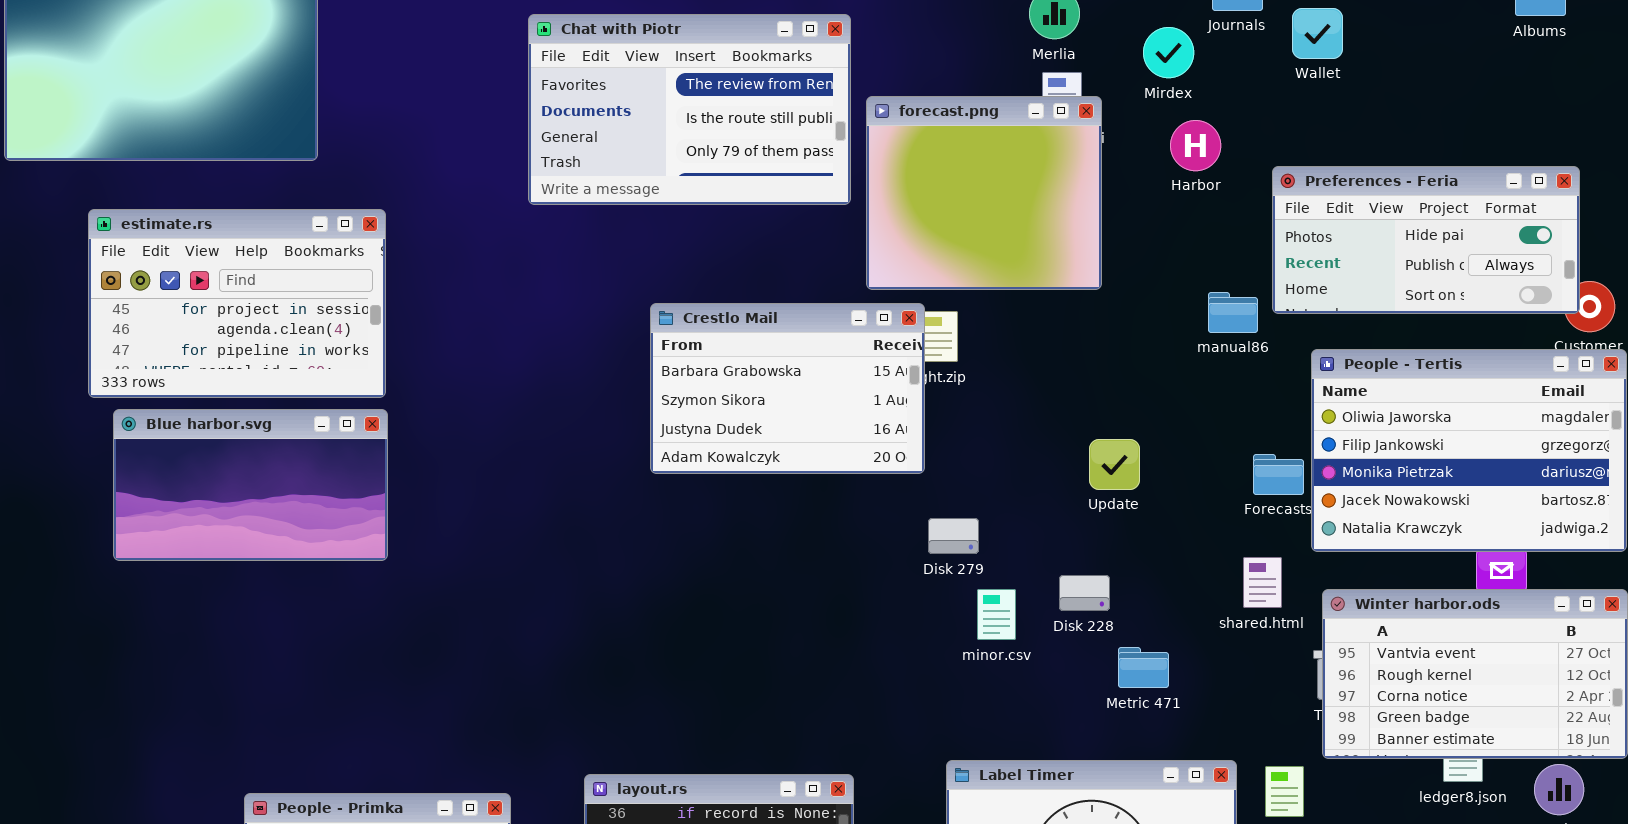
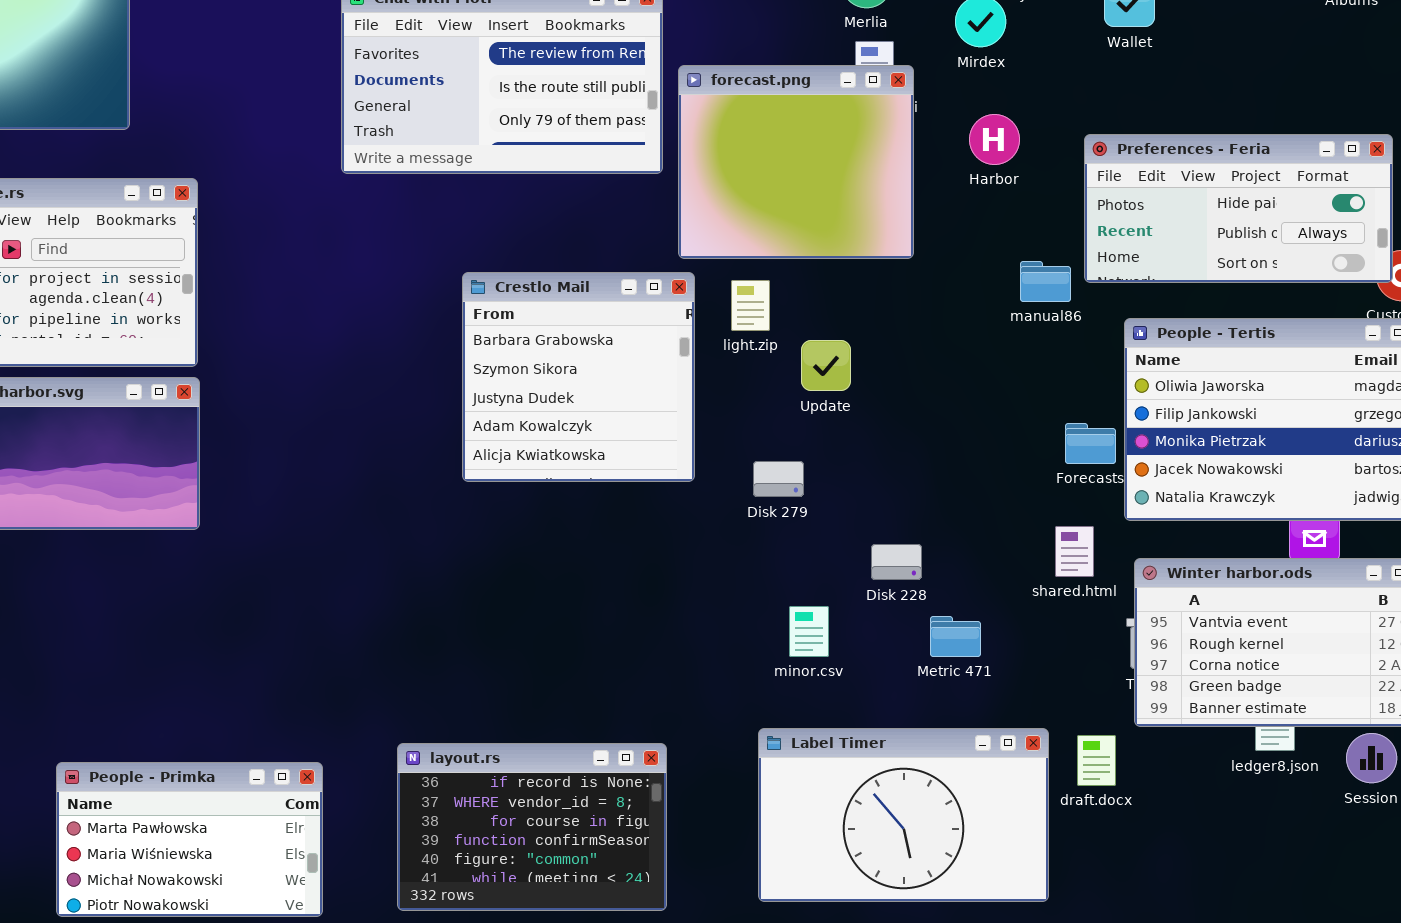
Harbor: [1170,120,1221,171] -> [969,114,1020,165], moved
Crestlo Mail: [650,303,925,474] -> [462,272,695,482], resized
Update: [1089,439,1140,490] -> [801,340,851,391], moved
Disk 279: [928,518,979,554] -> [753,461,804,497], moved
minor.csv: [977,589,1016,640] -> [789,606,829,657], moved

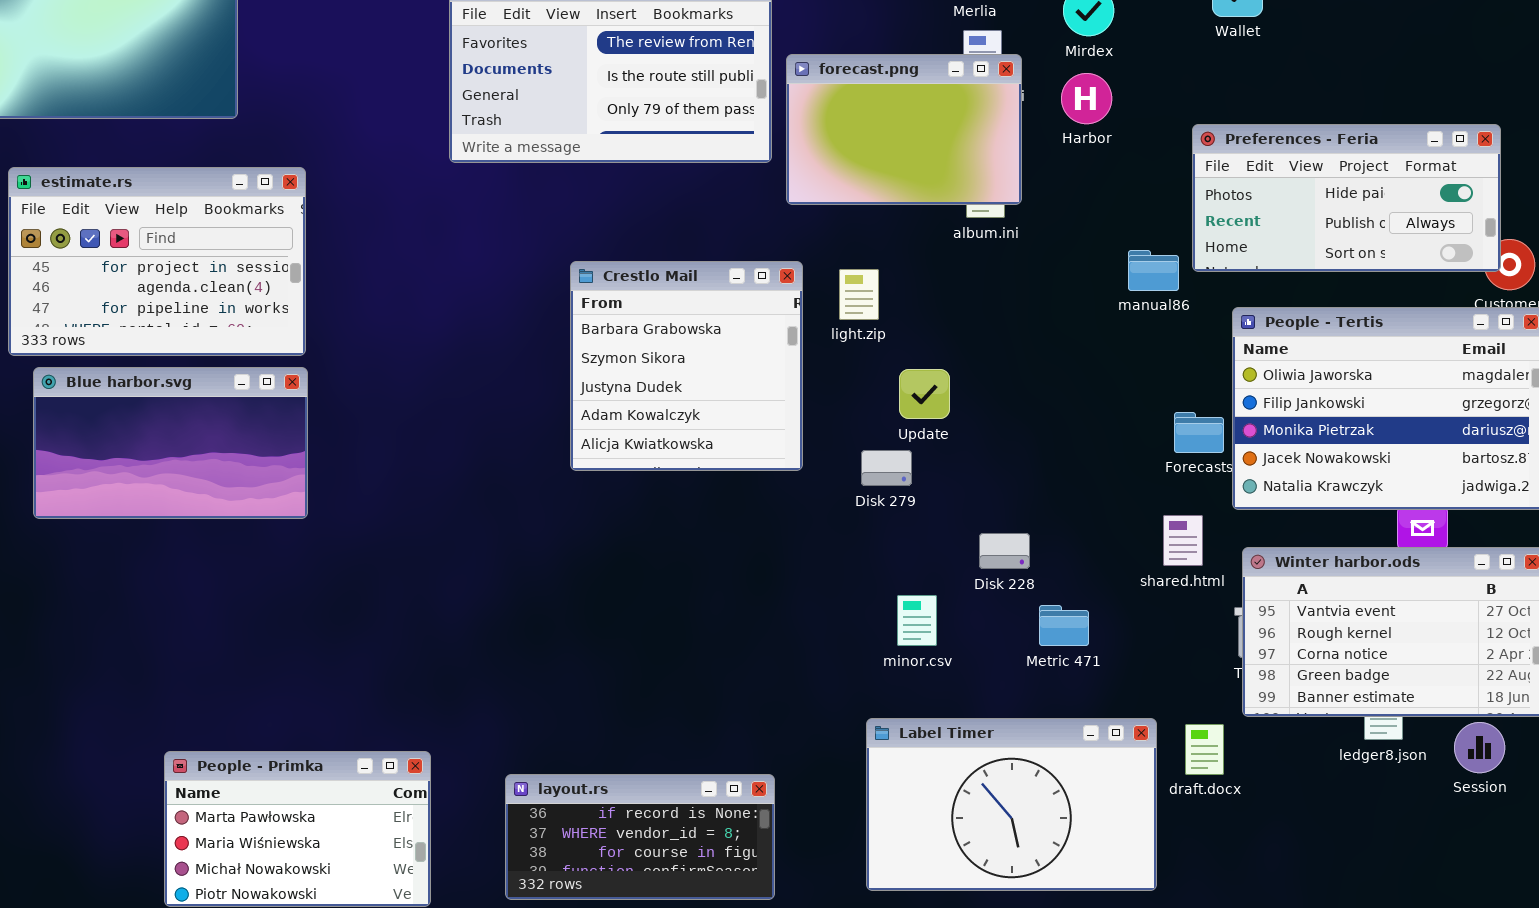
forecast.png: [678,65,914,259] -> [786,54,1022,205], resized
Harbor: [969,114,1020,165] -> [1061,73,1112,124], moved
Update: [801,340,851,391] -> [899,369,950,419], moved
layout.rs: [397,743,667,911] -> [505,774,775,900], resized

